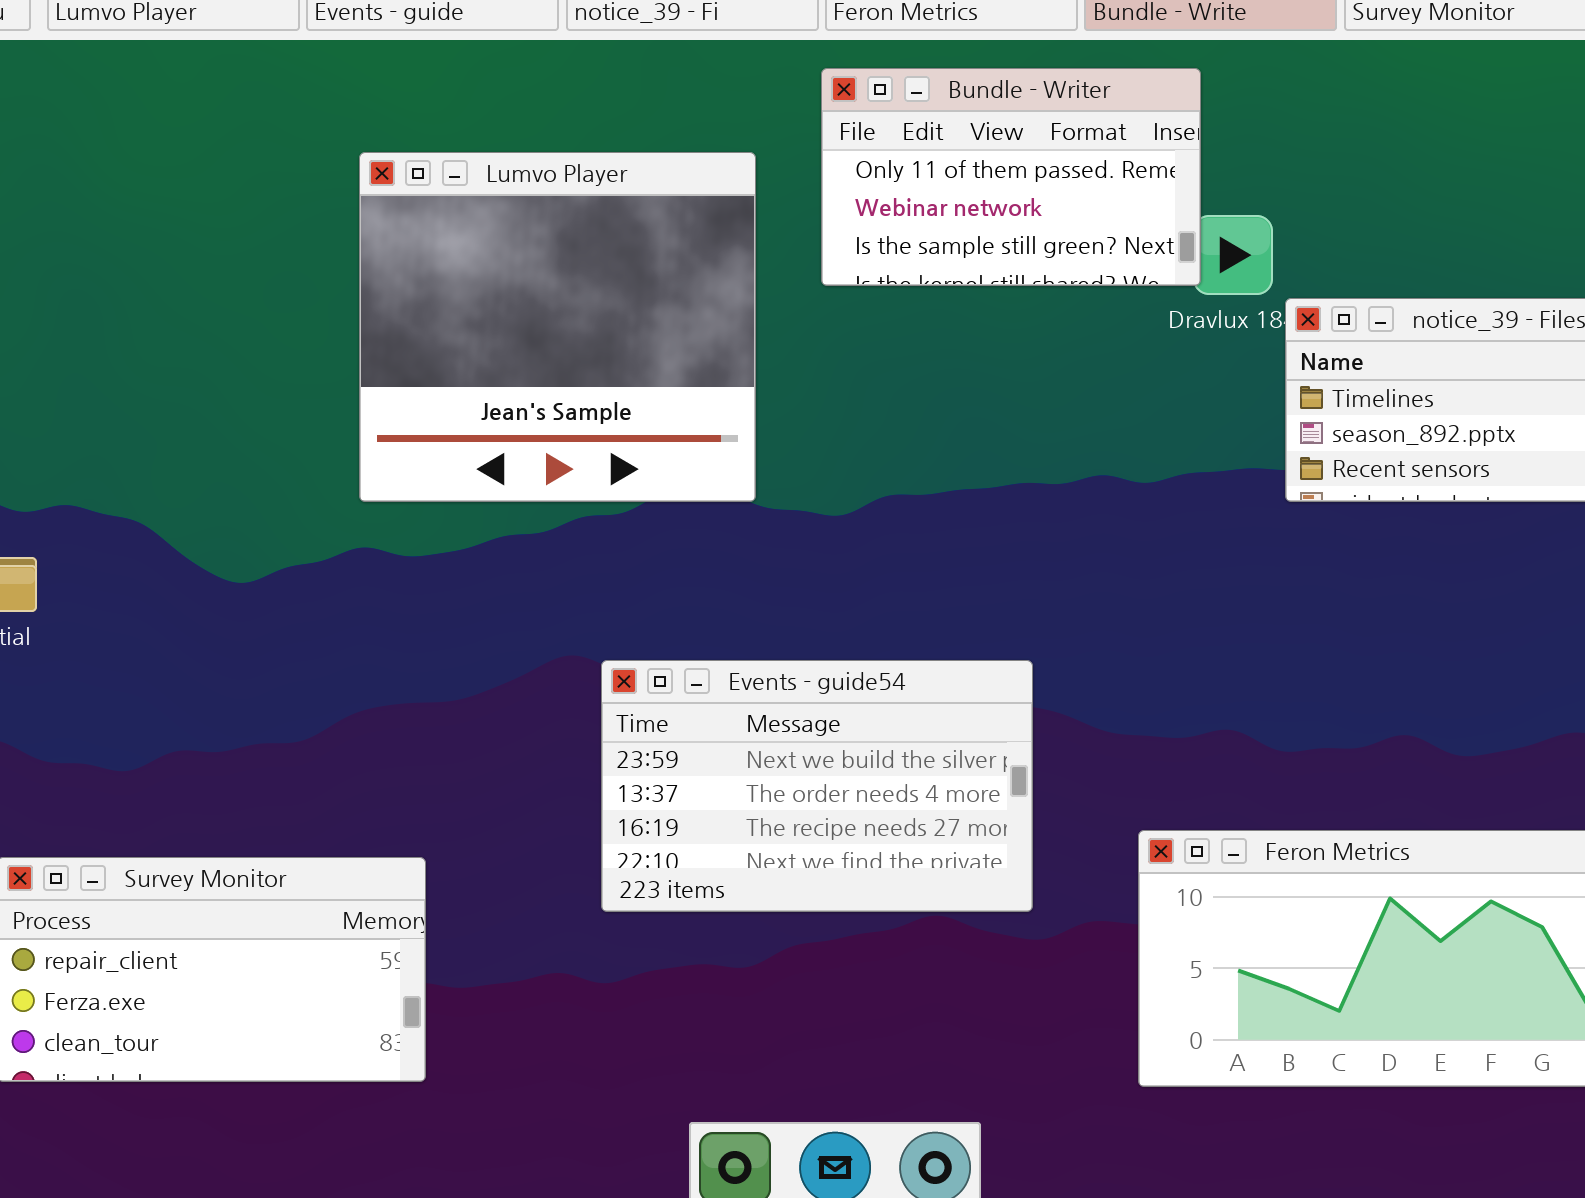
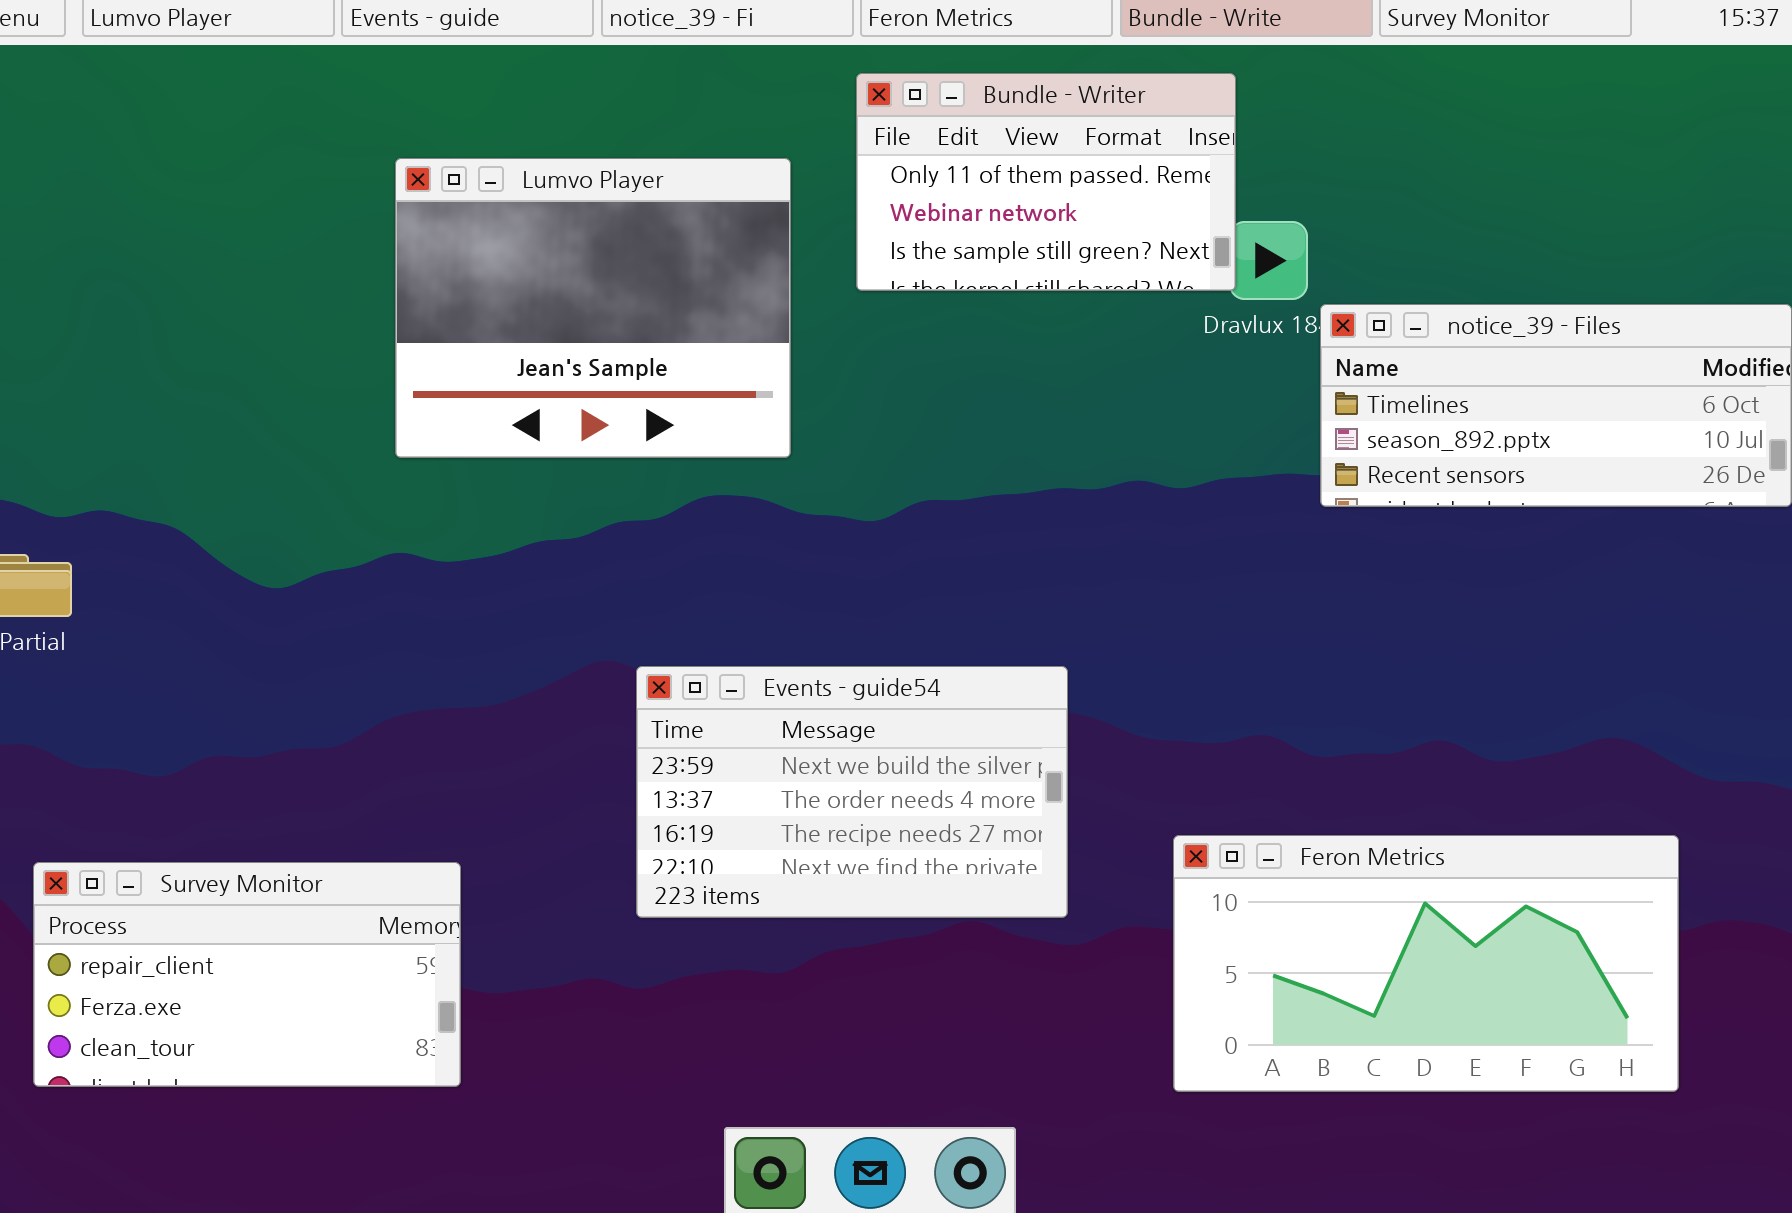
Lumvo Player: [359,152,756,502] -> [395,158,791,458], resized

